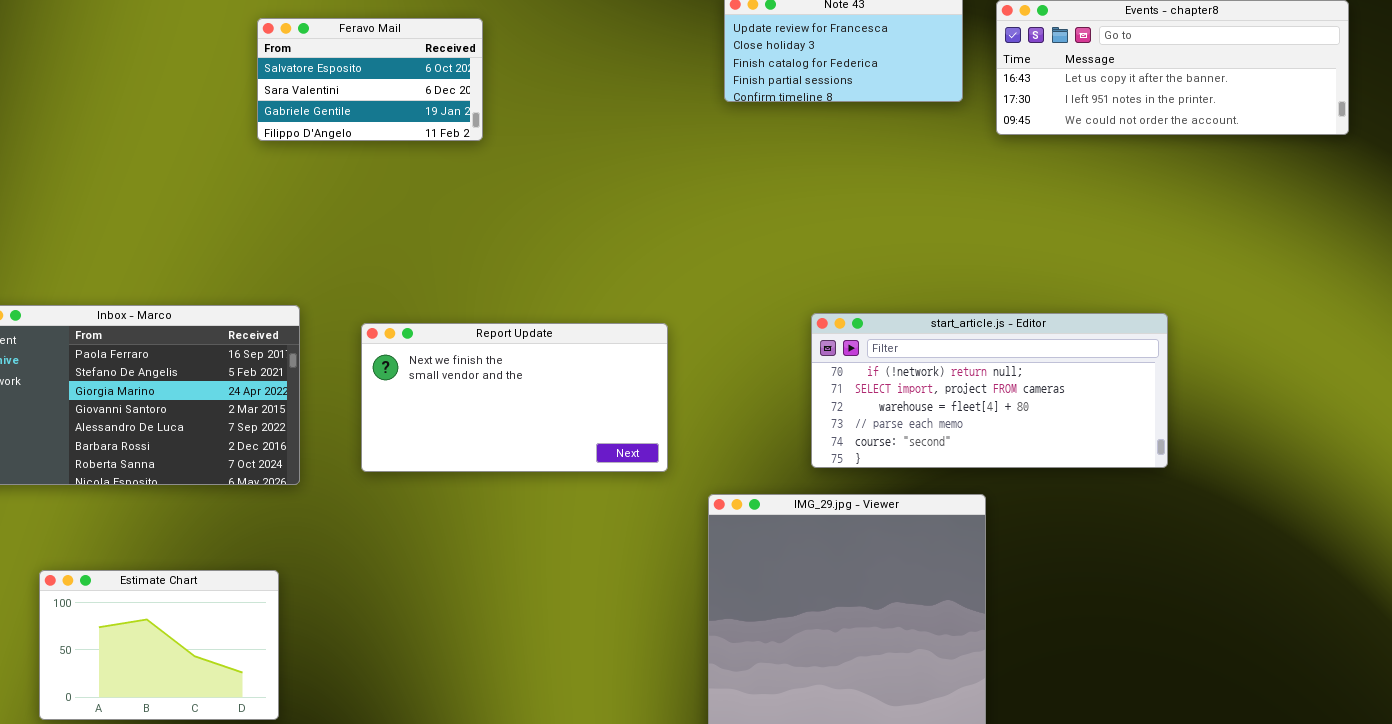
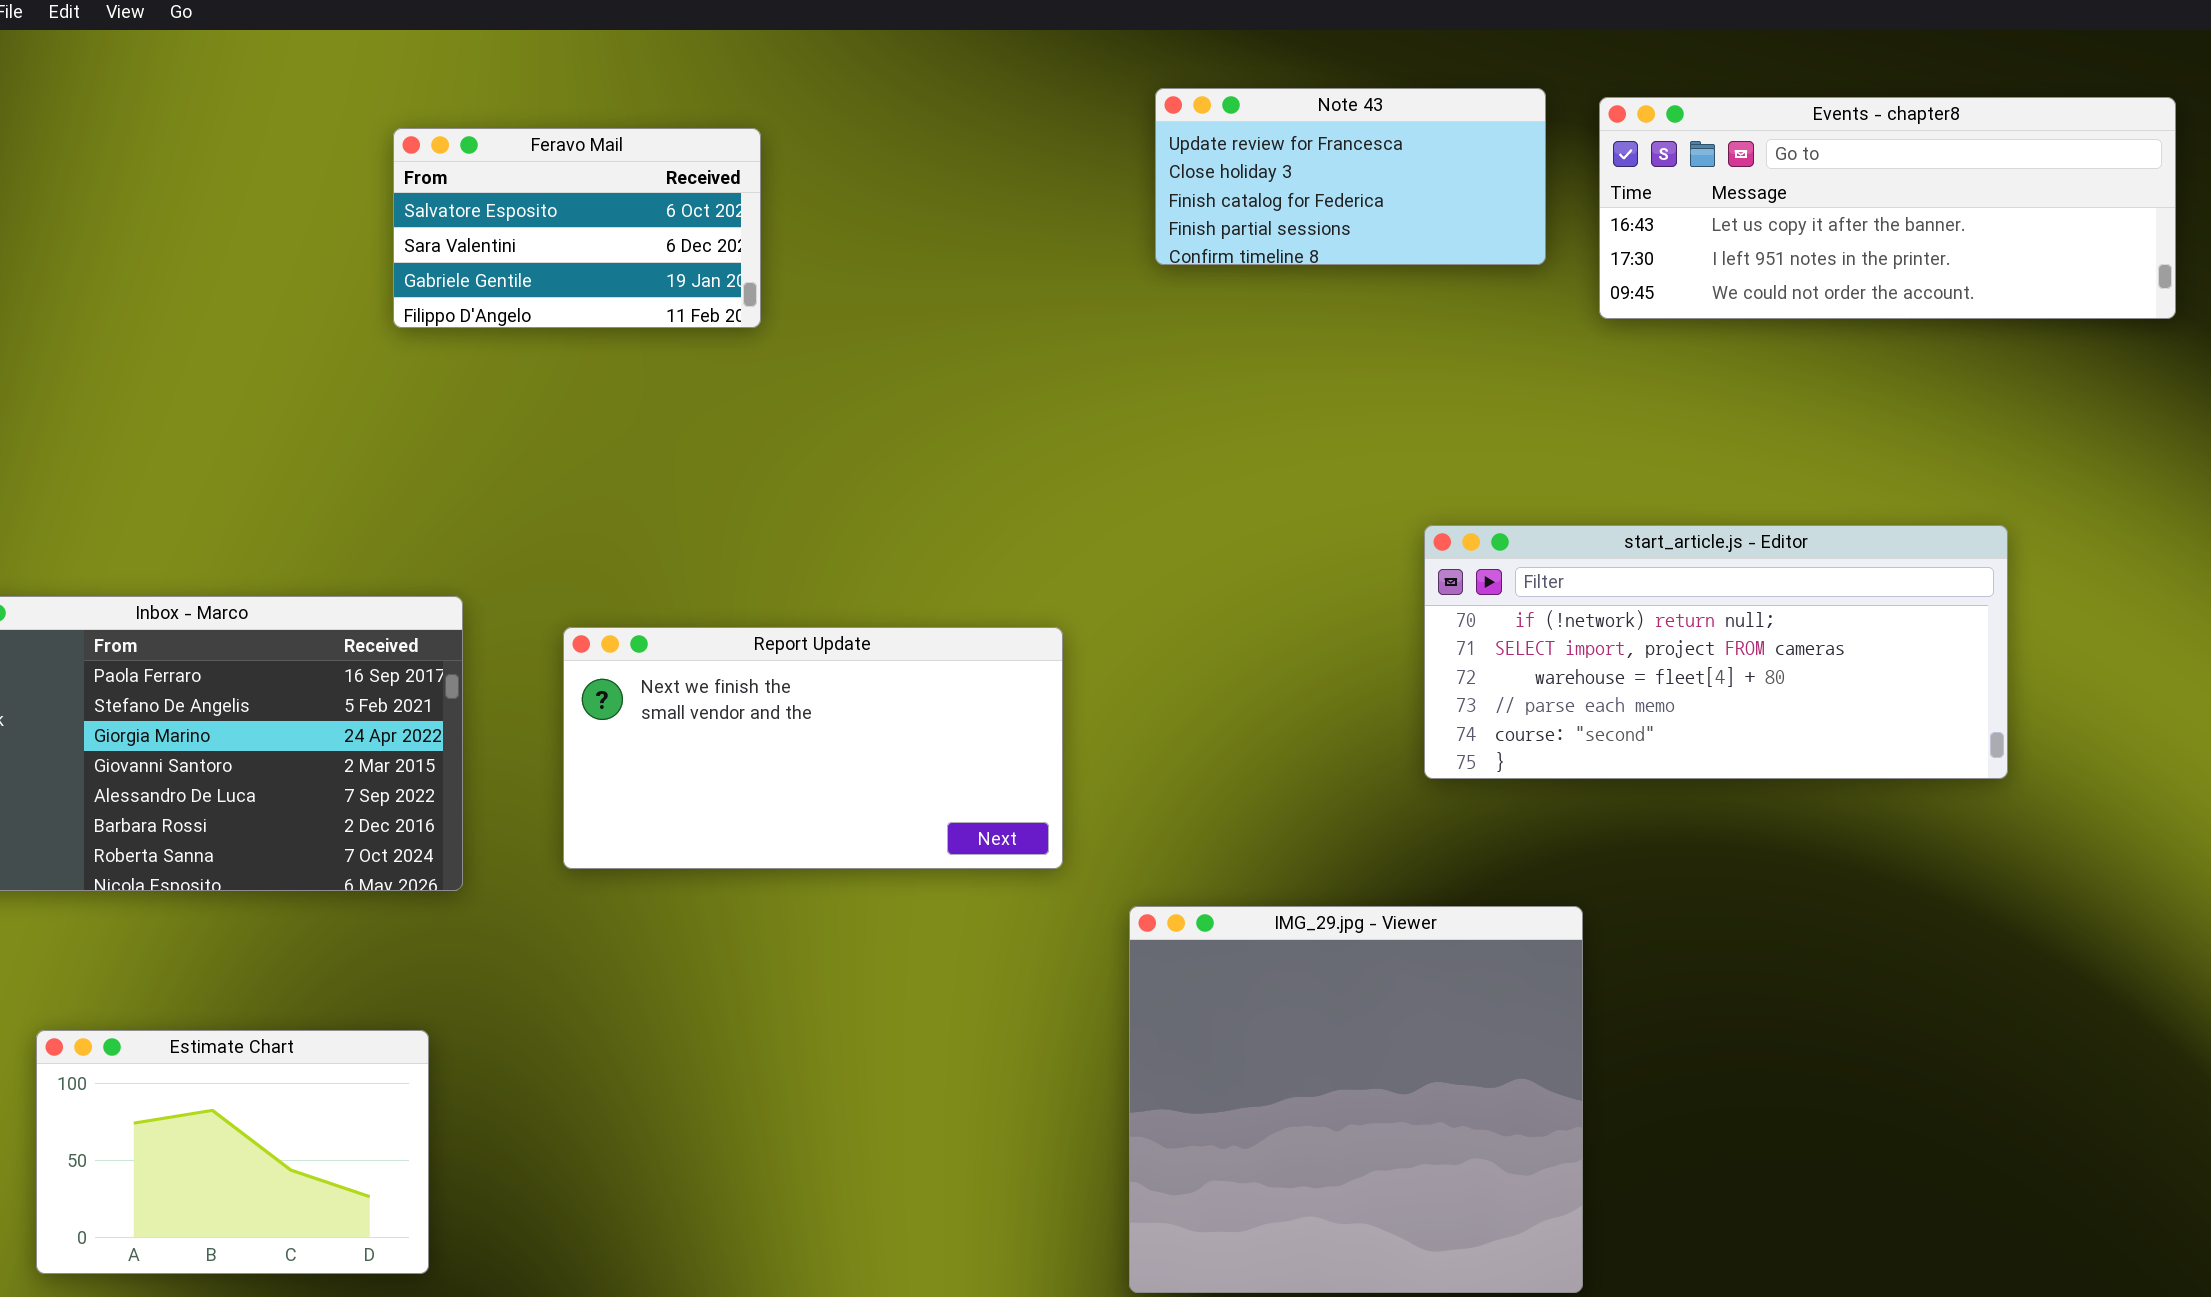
start_article.js - Editor: [811,313,1168,468] -> [1424,525,2008,779], moved

